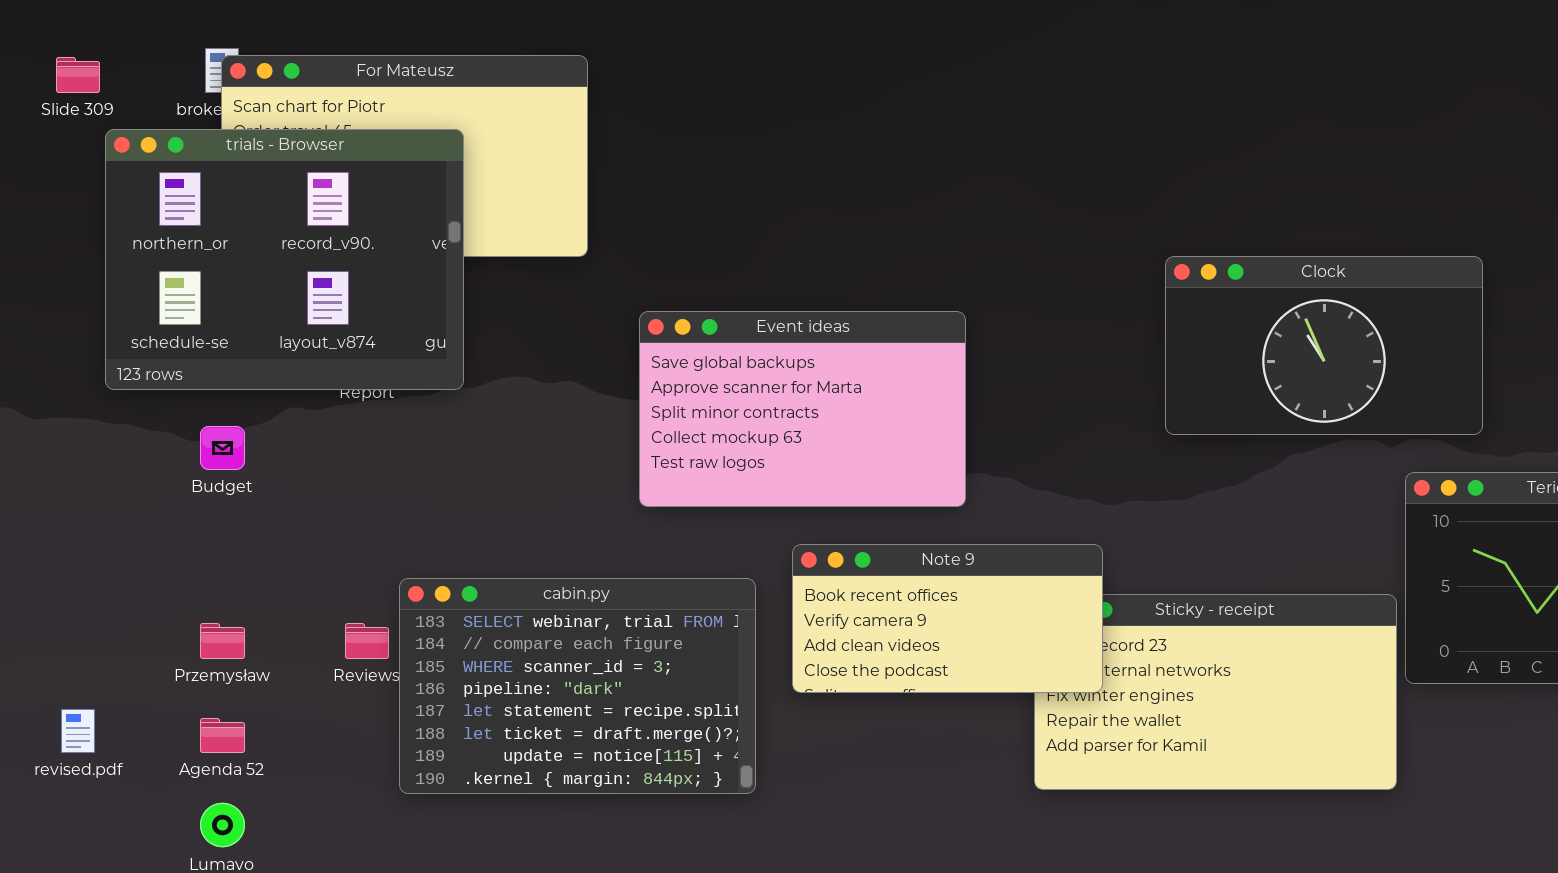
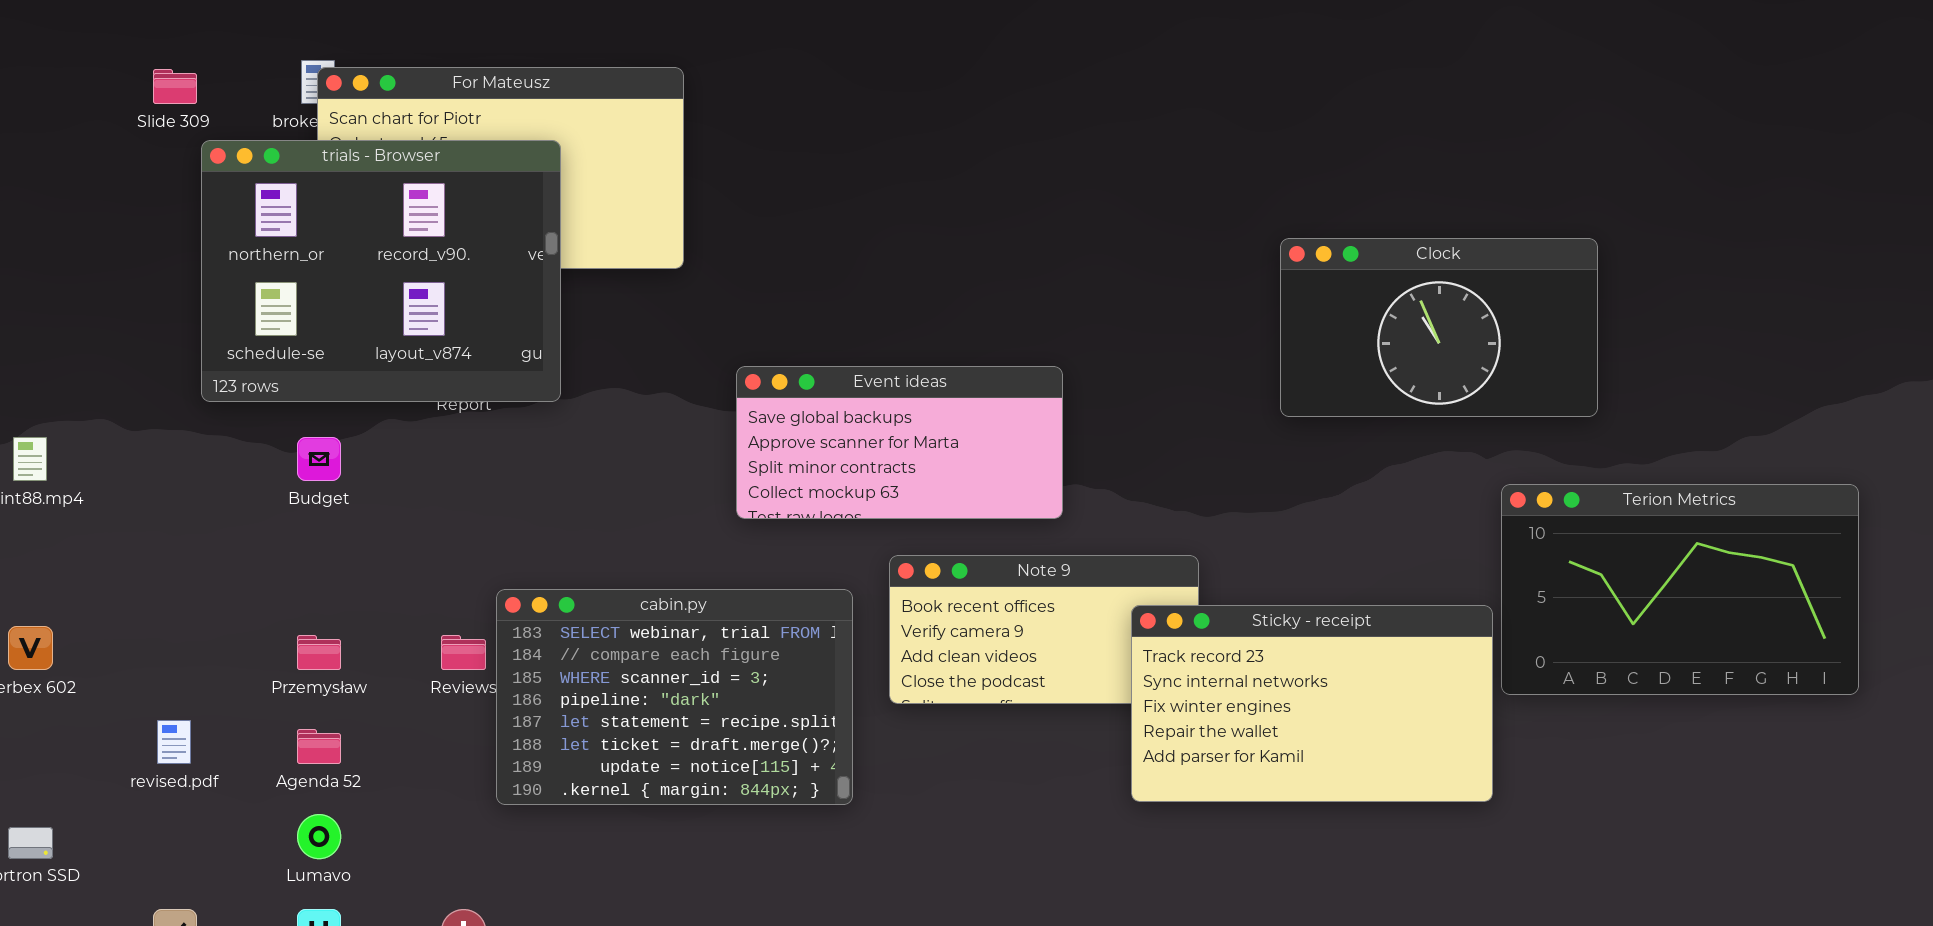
Clock: [1165,256,1483,435] -> [1280,238,1598,417], moved
Event ideas: [639,311,966,507] -> [736,366,1063,519], resized
Sticky - receipt: [1034,594,1397,790] -> [1131,605,1493,802], raised

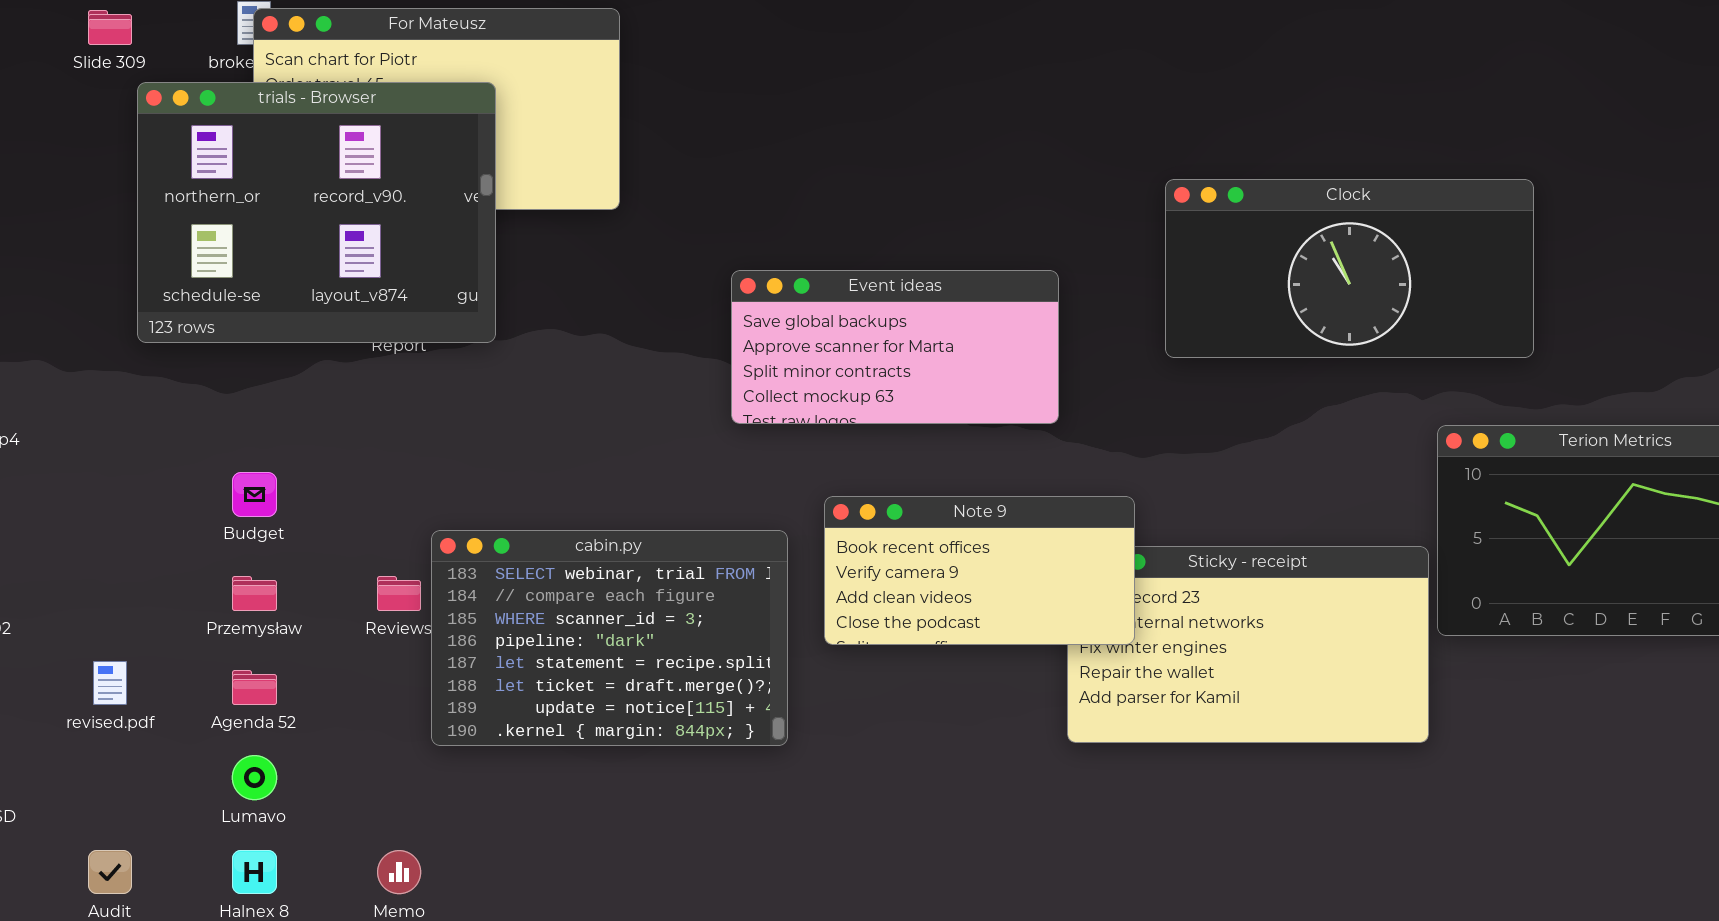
Clock: [1280,238,1598,417] -> [1165,179,1534,358], resized
Event ideas: [736,366,1063,519] -> [731,270,1059,424], moved
Budget: [297,437,341,481] -> [232,472,277,517], moved
Note 9: [889,555,1199,704] -> [824,496,1135,645], raised

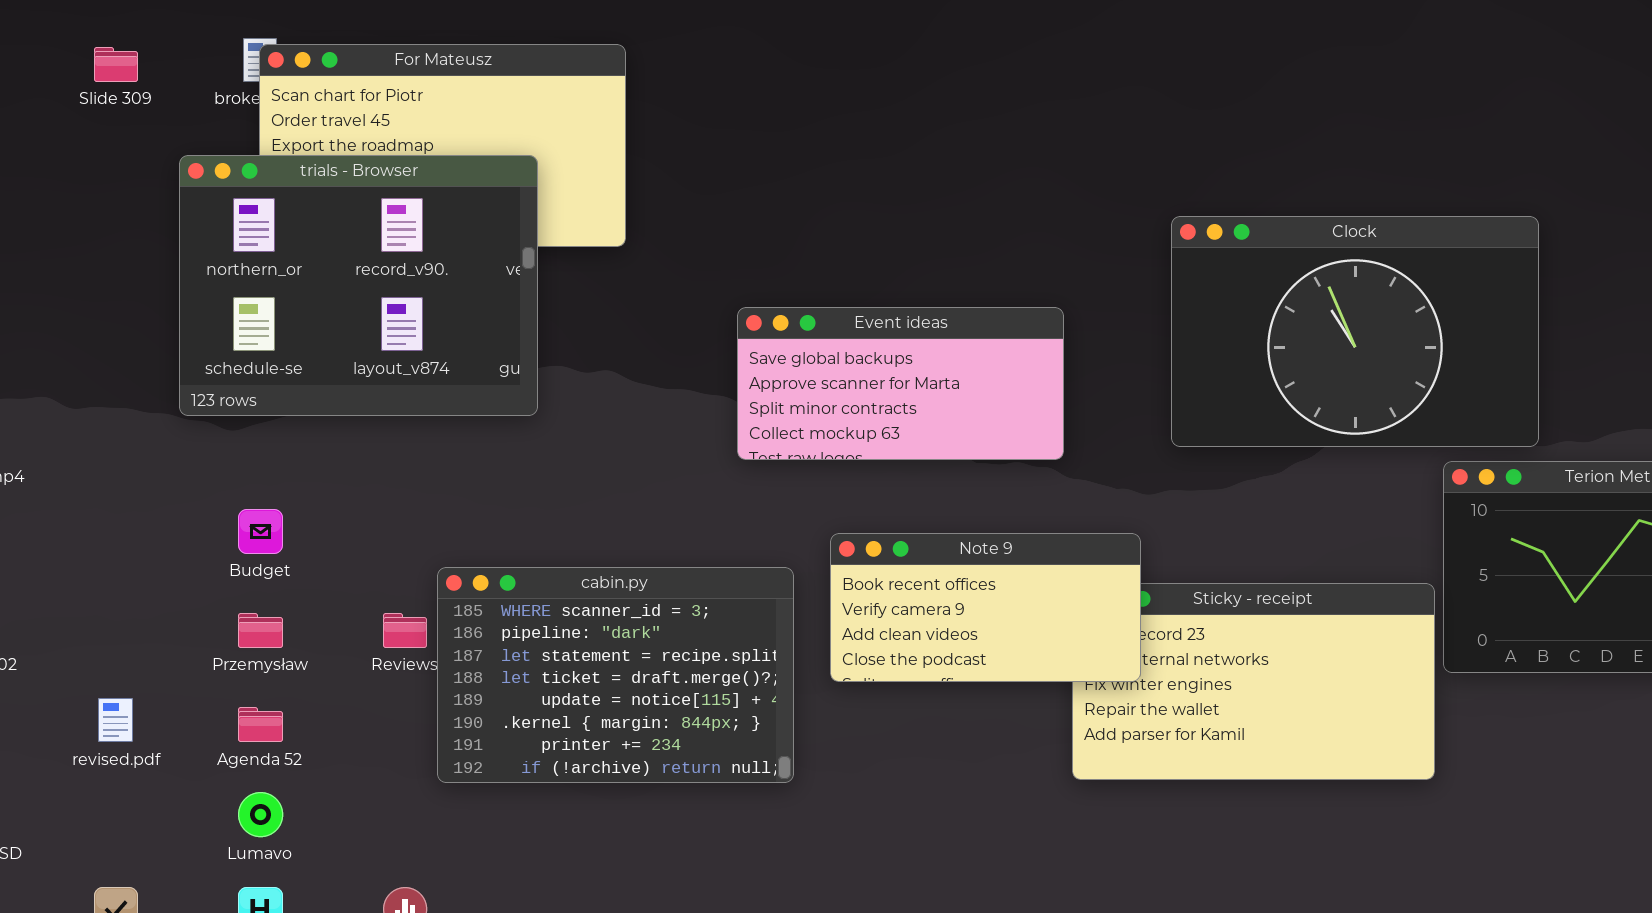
trials - Browser: [137,82,496,343] -> [179,155,538,416], moved
Clock: [1165,179,1534,358] -> [1171,216,1539,447], resized
cabin.py: [431,530,788,746] -> [437,567,794,783], scrolled down 2 rows

